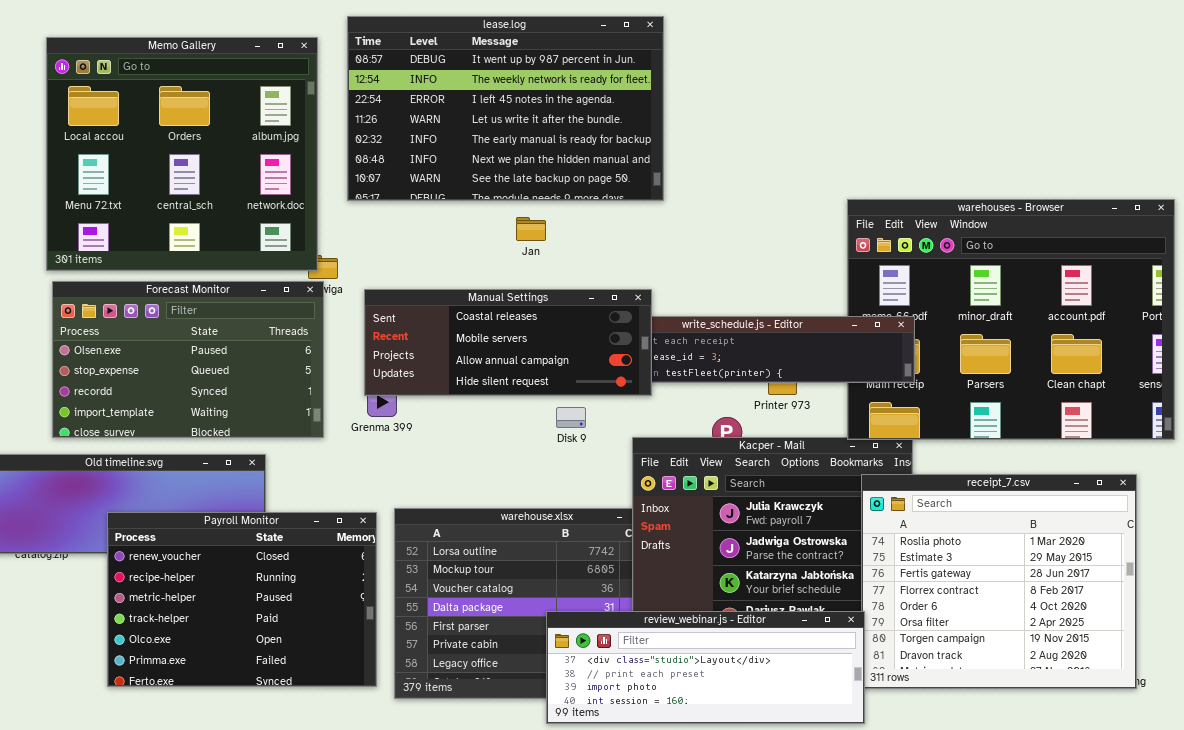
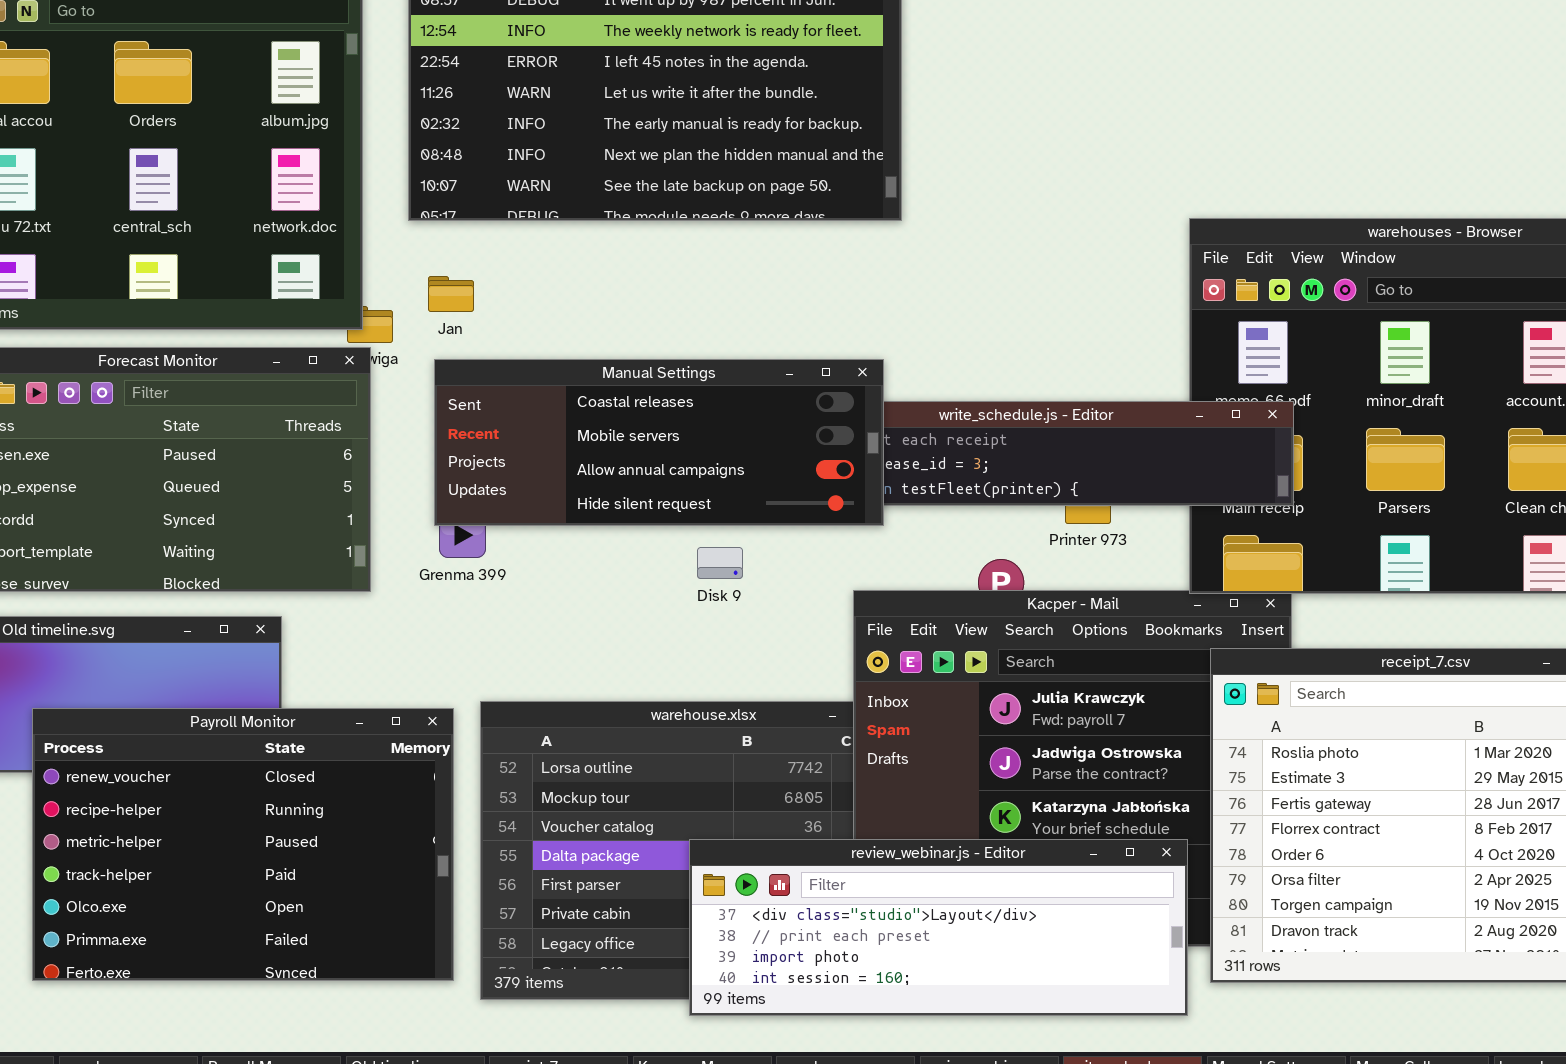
Jan: [516,217,546,241] -> [428,276,474,312], moved
Disk 9: [556,407,586,428] -> [697,547,743,579], moved
review_webinar.js - Editor: [546,611,865,724] -> [689,839,1188,1016], moved

